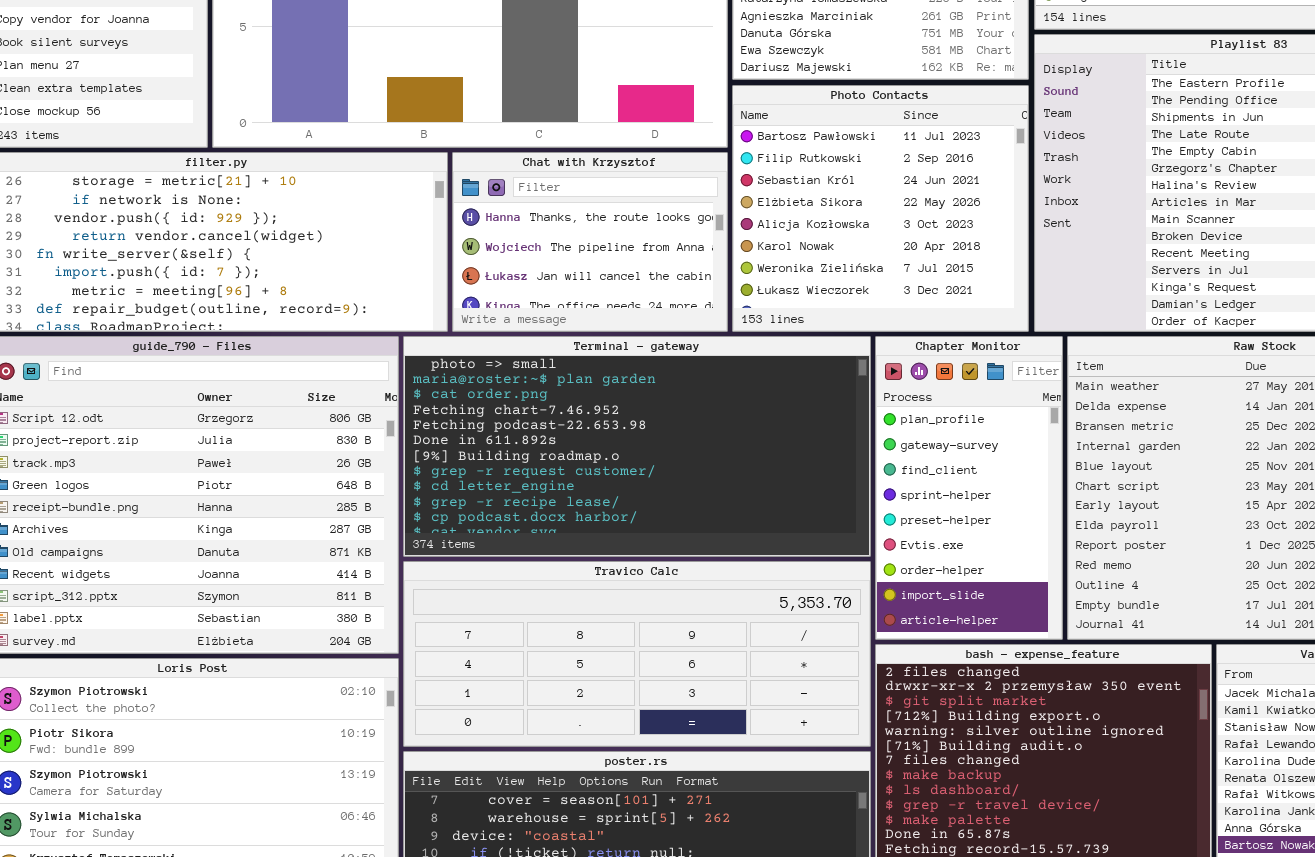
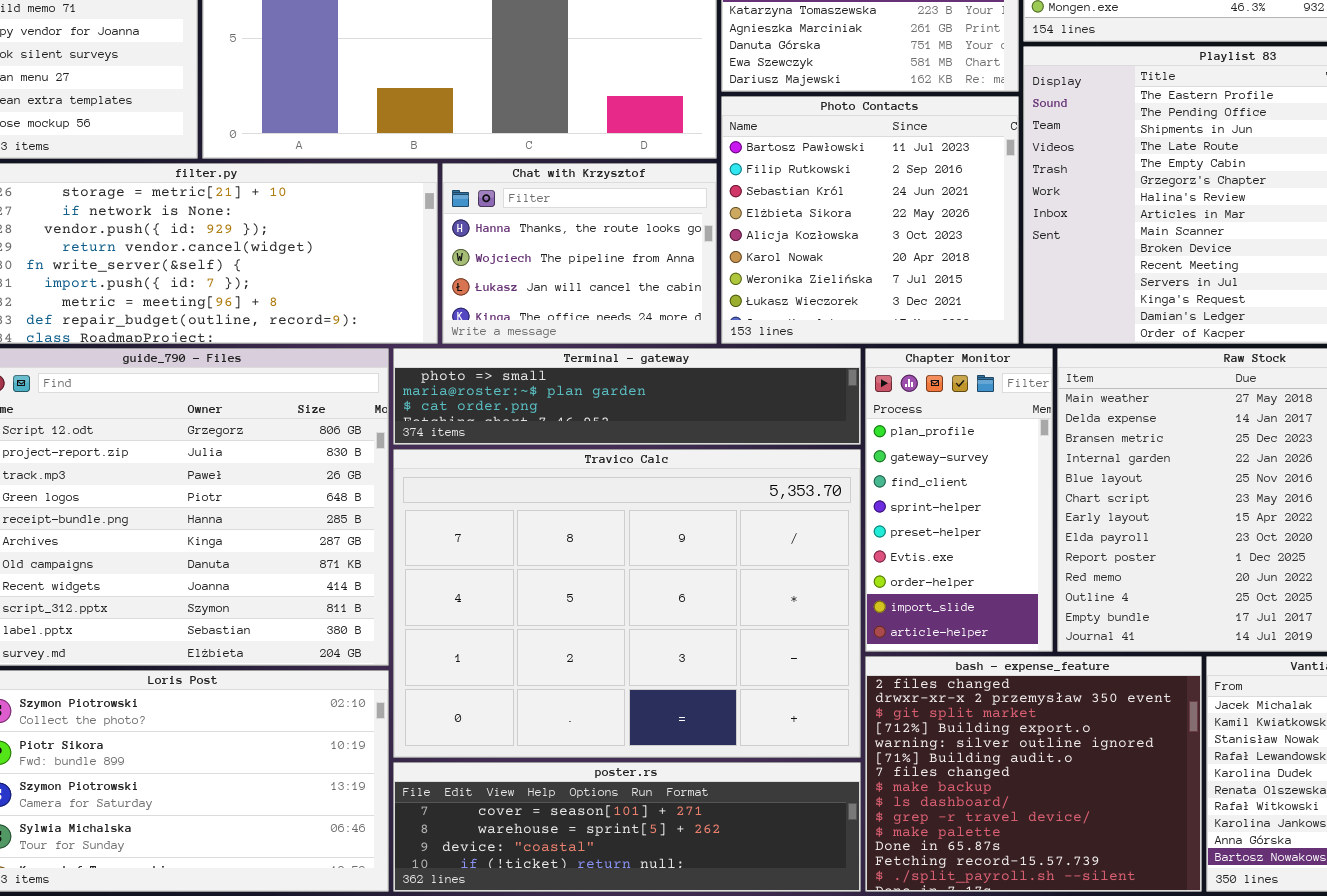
Terminal - gateway: [403,336,871,557] -> [393,348,861,445], resized
Travico Calc: [403,561,871,747] -> [393,449,861,758], resized

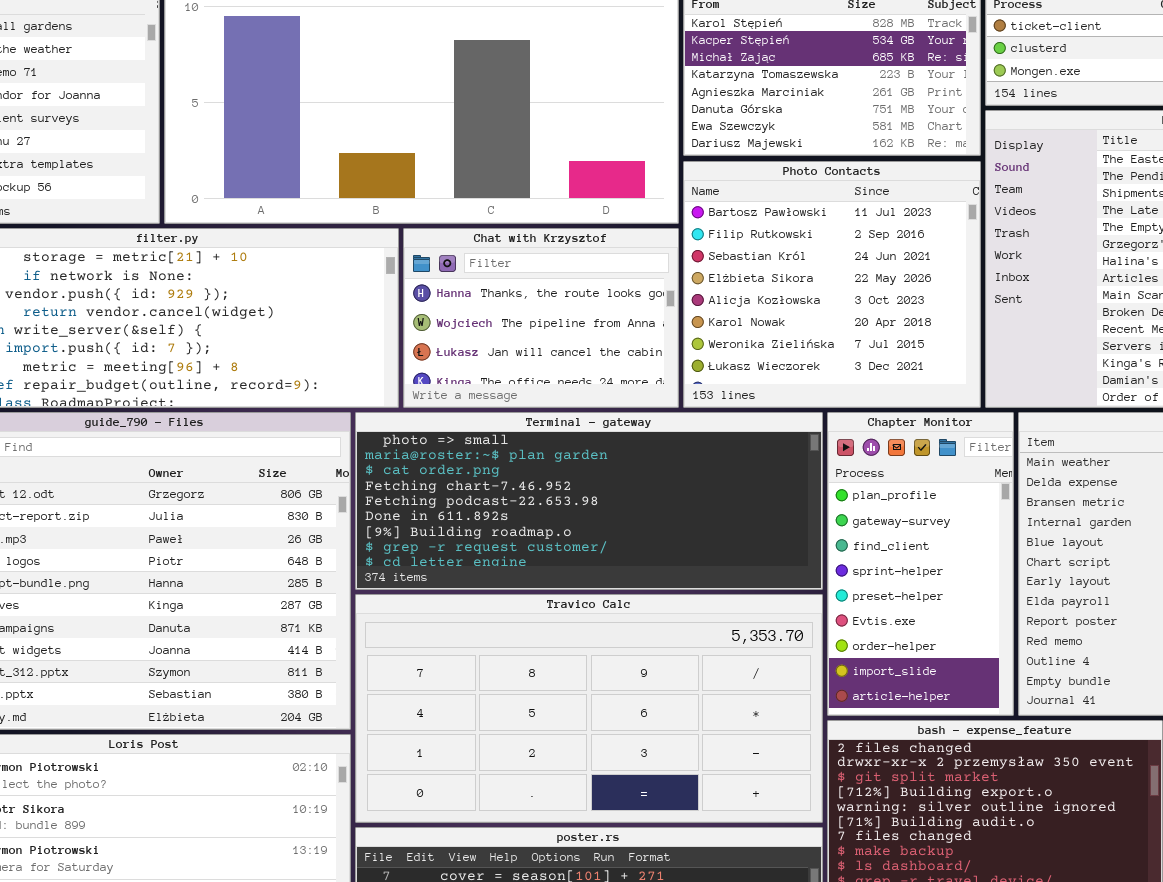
Terminal - gateway: [393,348,861,445] -> [355,412,823,590], resized
Travico Calc: [393,449,861,758] -> [355,594,823,823], resized

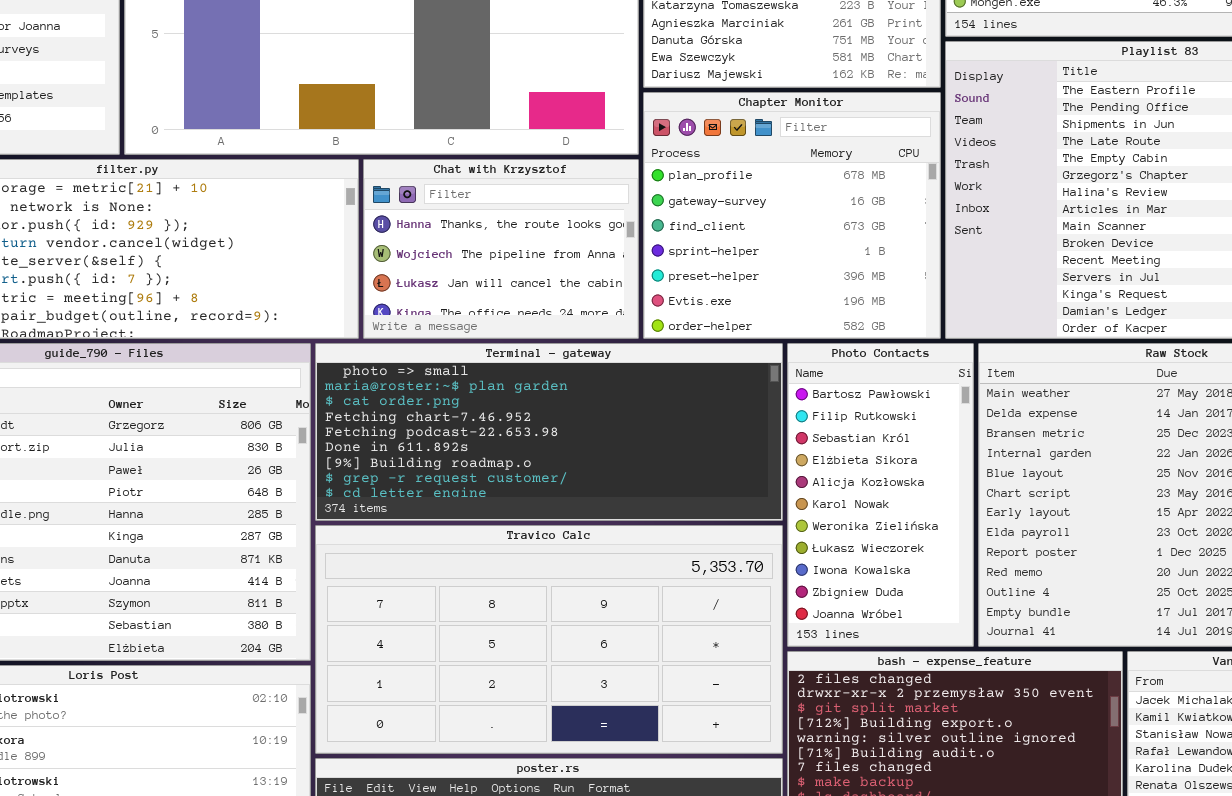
Photo Contacts: [683,161,981,408] -> [787,343,974,647], moved, resized
Chapter Monitor: [827,412,1014,716] -> [643,92,941,339], moved, resized

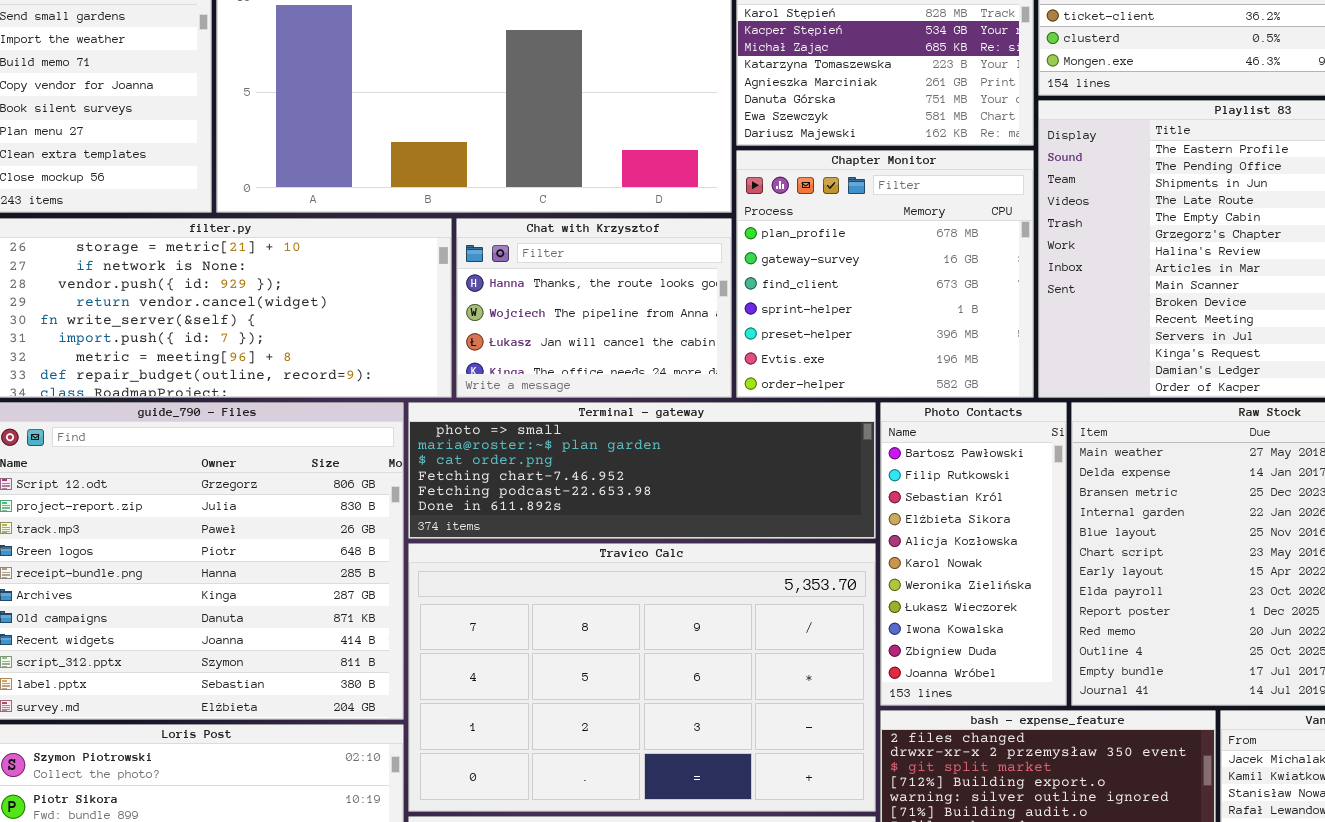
Terminal - gateway: [315,343,783,521] -> [408,402,876,539], resized
Travico Calc: [315,525,783,754] -> [408,543,876,812], resized

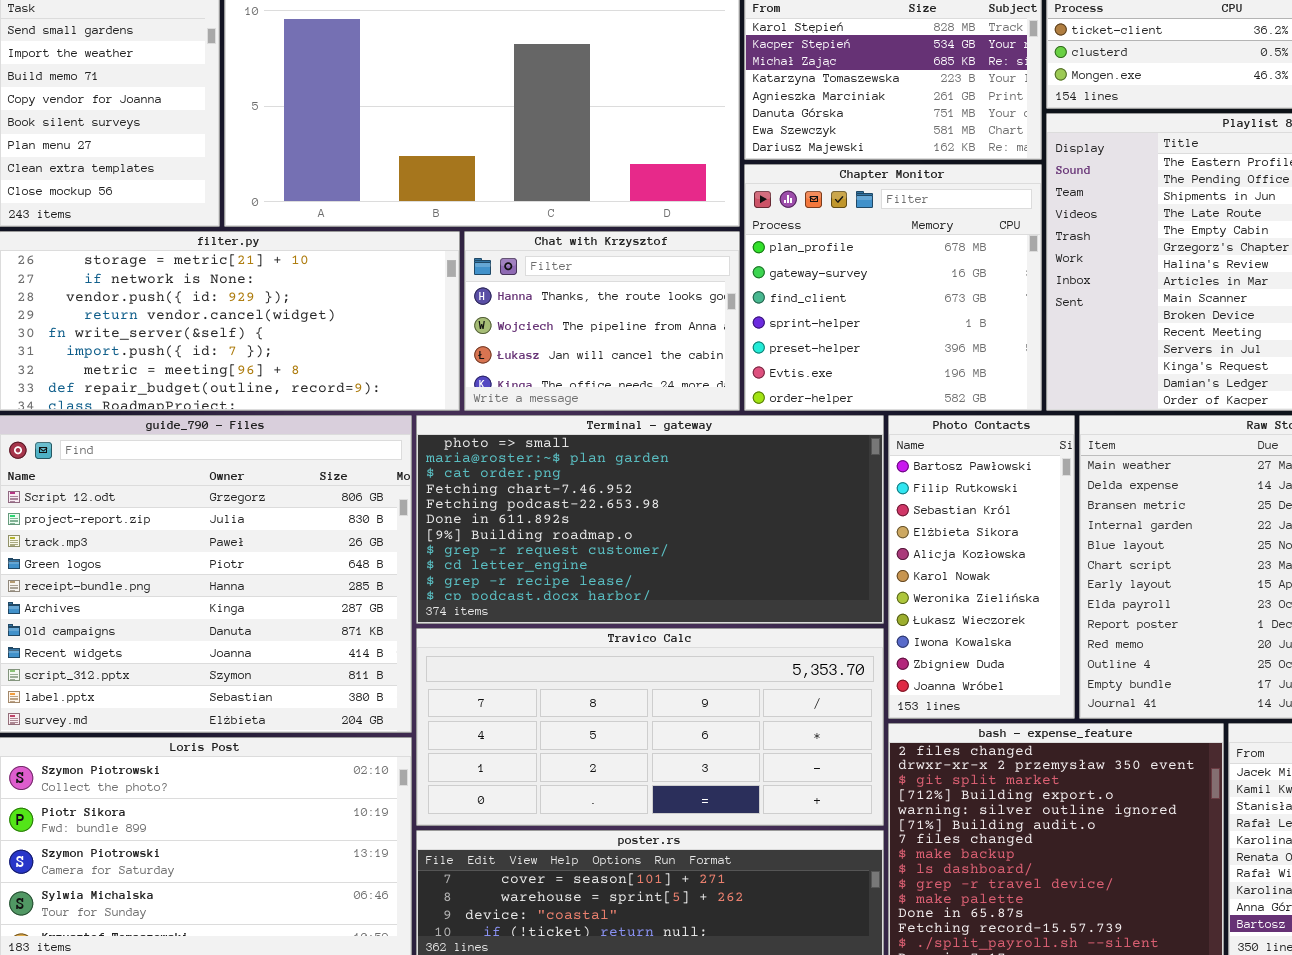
Terminal - gateway: [408,402,876,539] -> [416,415,884,624], resized
Travico Calc: [408,543,876,812] -> [416,628,884,826], resized

